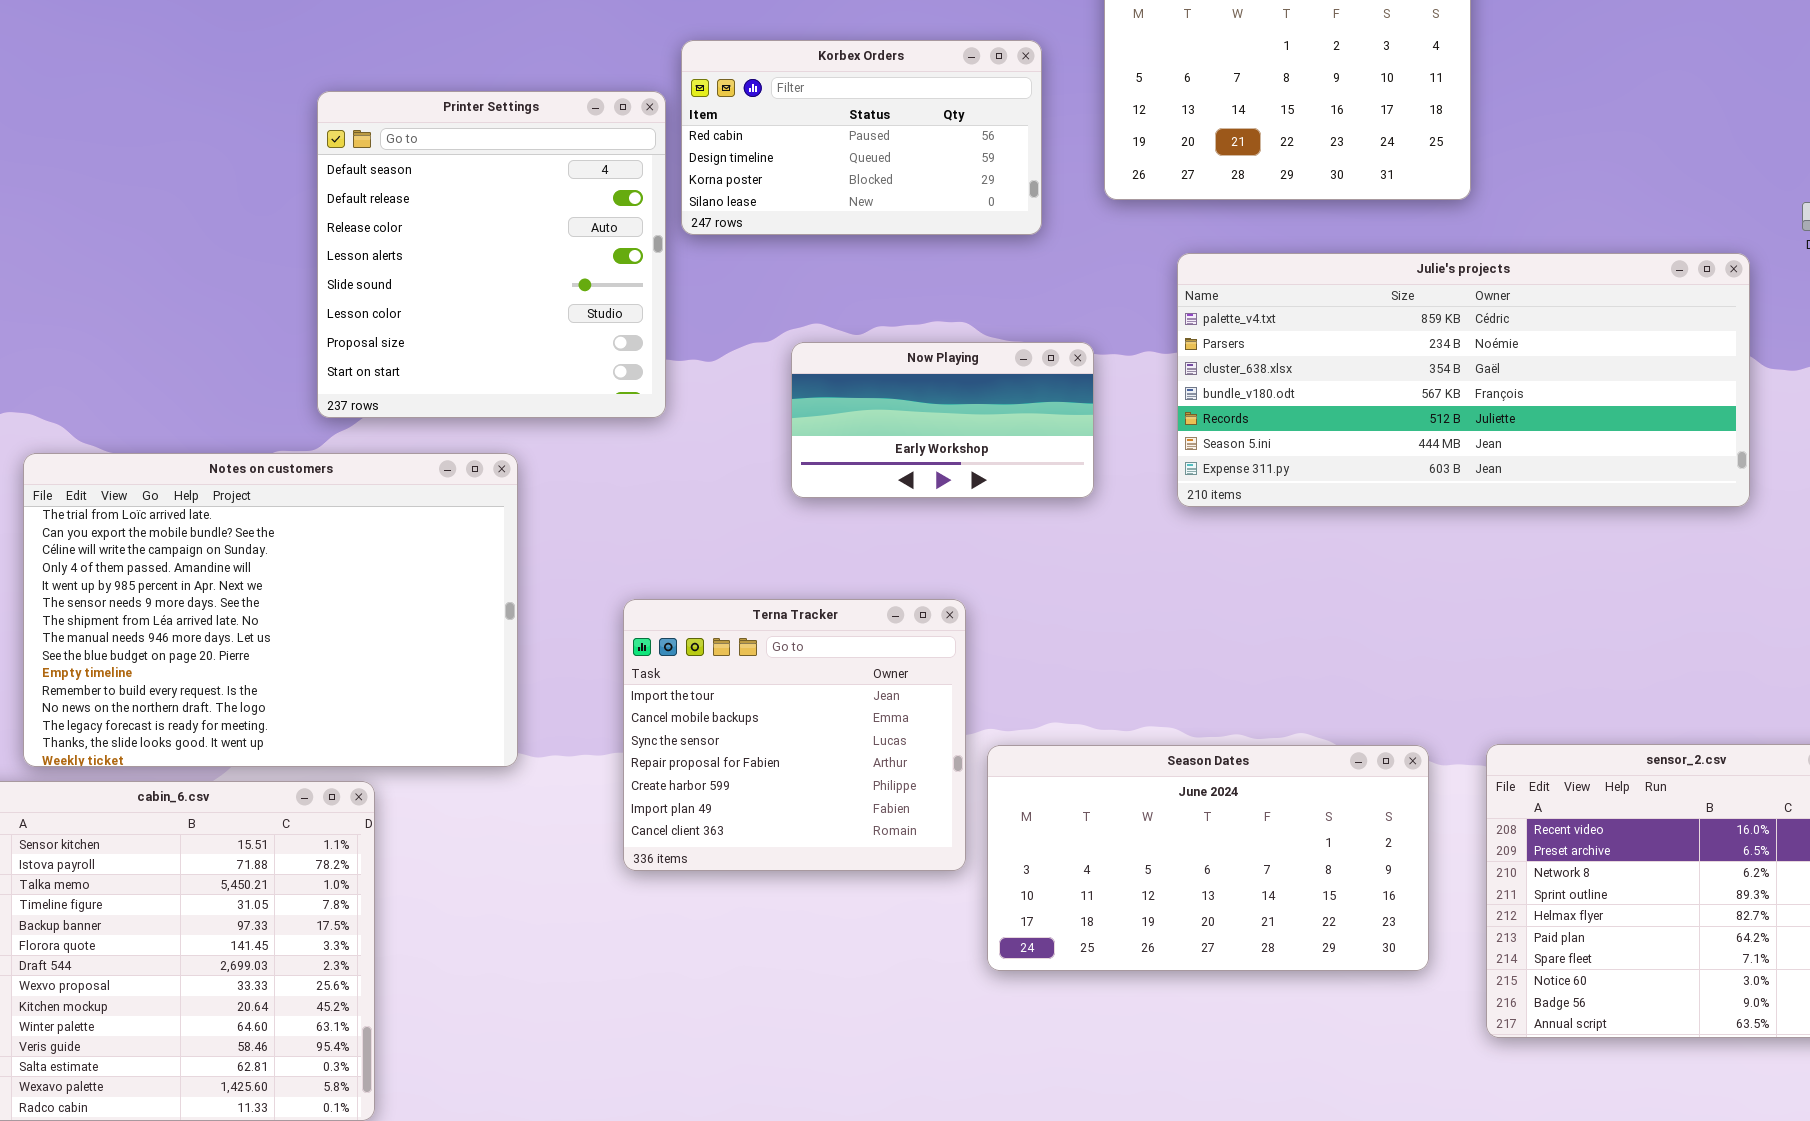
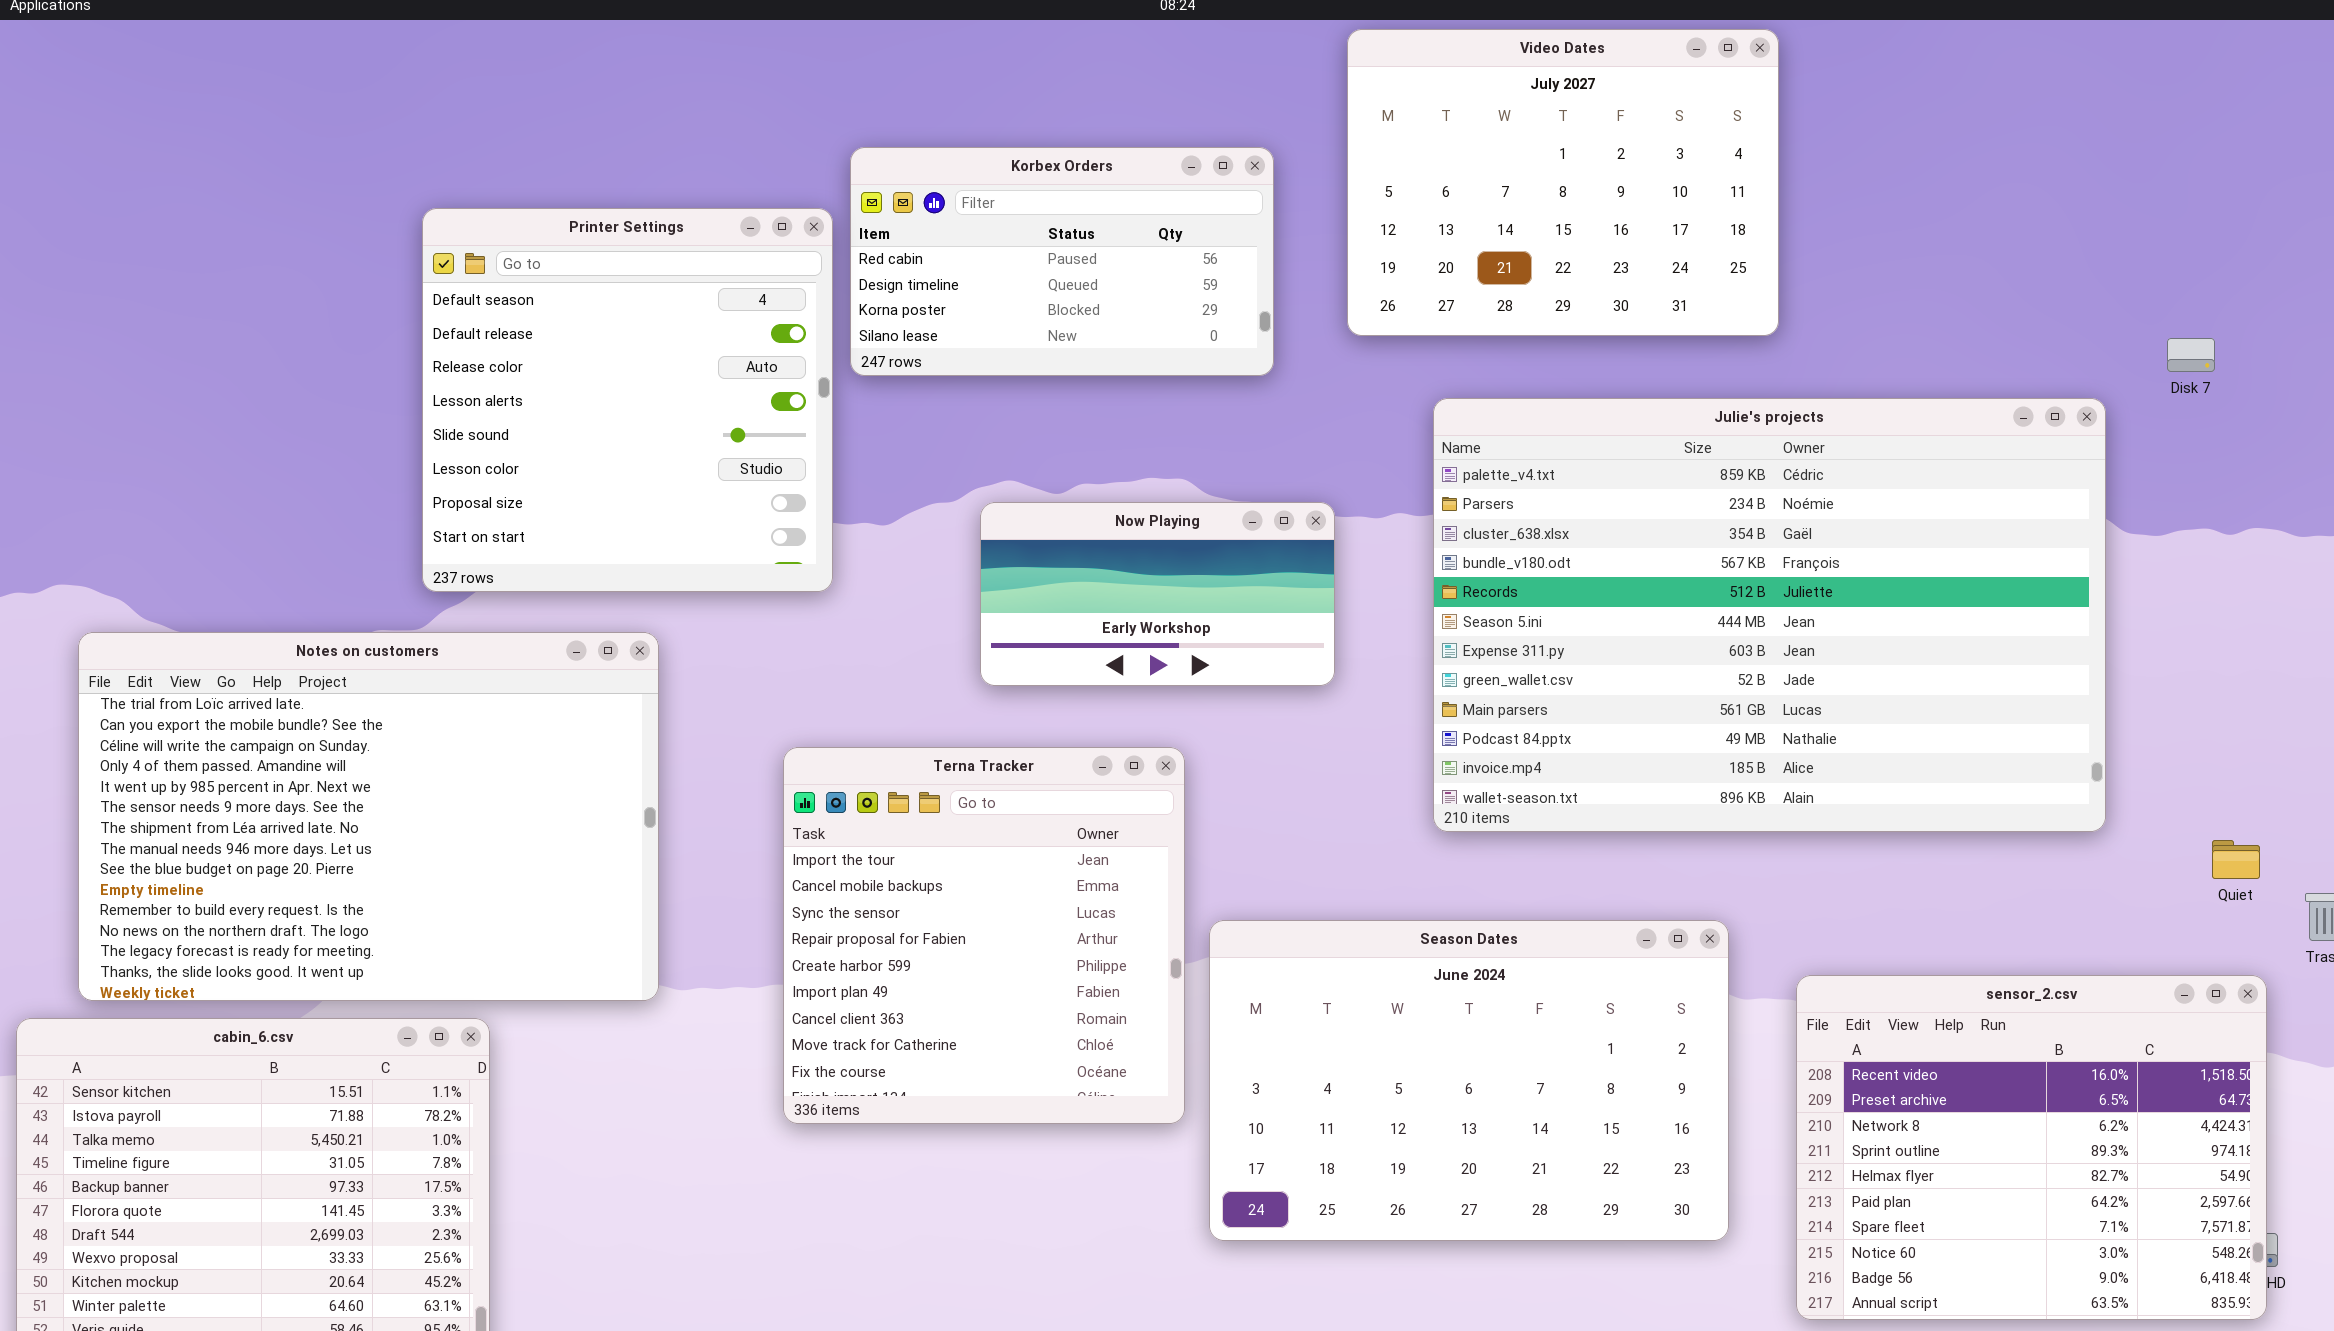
Julie's projects: [1177,253,1750,507] -> [1433,398,2106,832], resized
Terna Tracker: [623,599,966,871] -> [783,747,1185,1124], resized
Season Dates: [987,745,1429,971] -> [1209,920,1729,1241], resized

